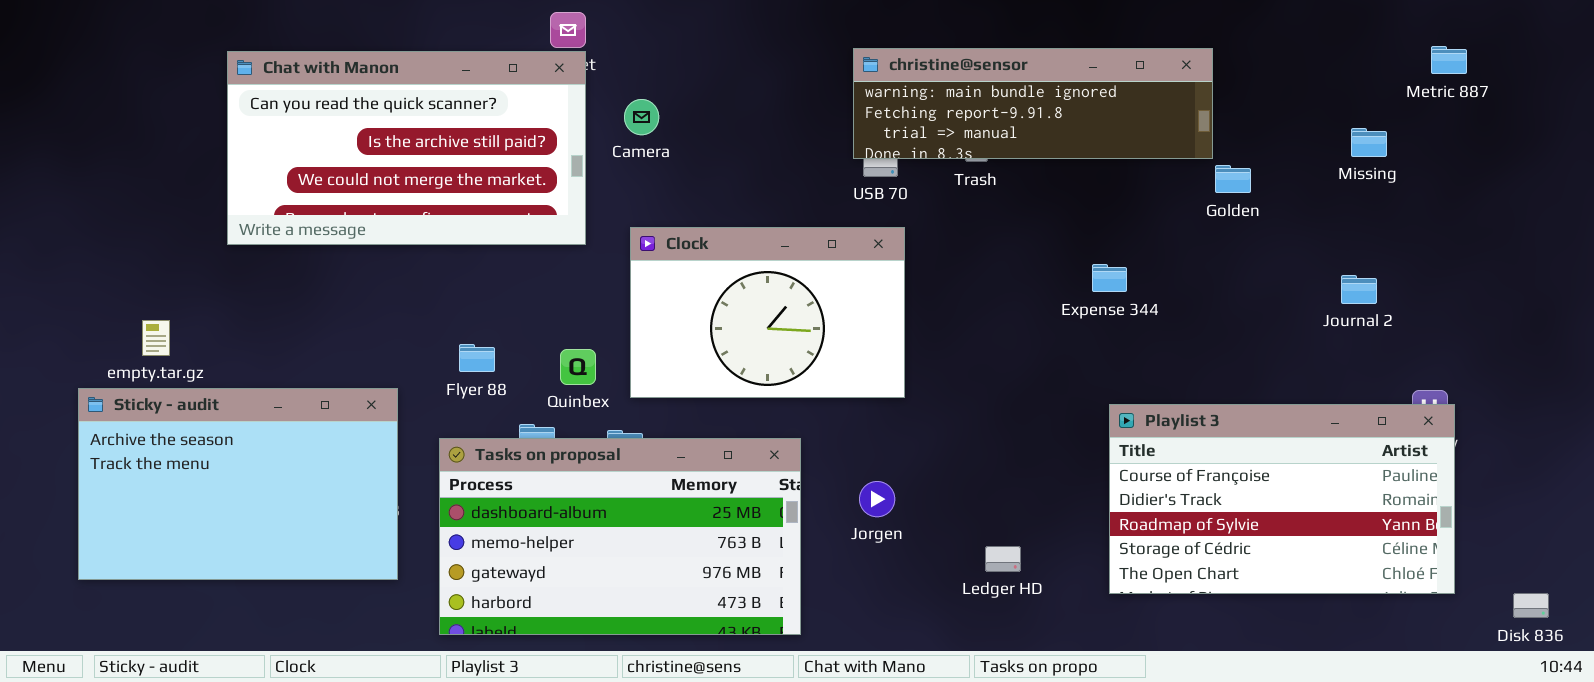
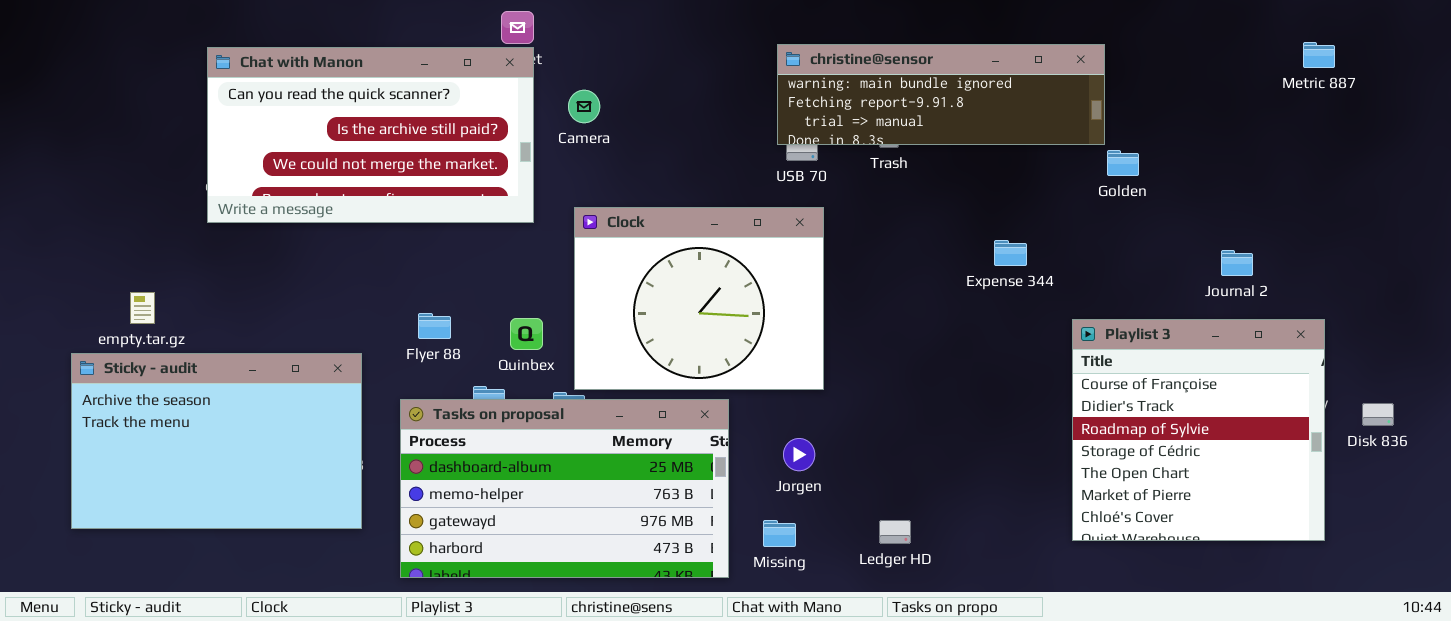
Missing: [1351,128,1387,157] -> [763,520,796,547], moved
Clock: [630,227,905,398] -> [574,207,824,390], resized
Playlist 3: [1109,404,1455,594] -> [1072,319,1325,541], resized
Ledger HD: [985,546,1021,572] -> [879,520,911,544], moved
Disk 836: [1513,593,1549,618] -> [1362,403,1394,426], moved

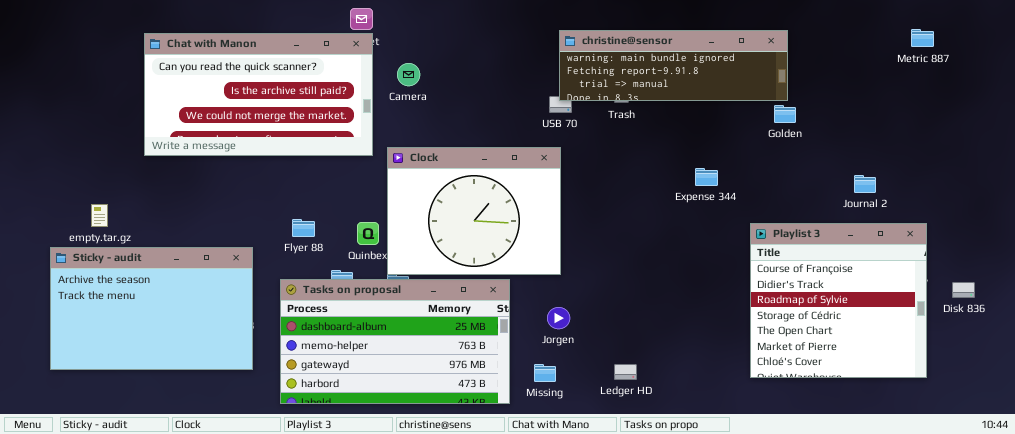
christine@sensor: [777,44,1105,145] -> [559,30,788,101], moved
Clock: [574,207,824,390] -> [387,147,561,275], moved

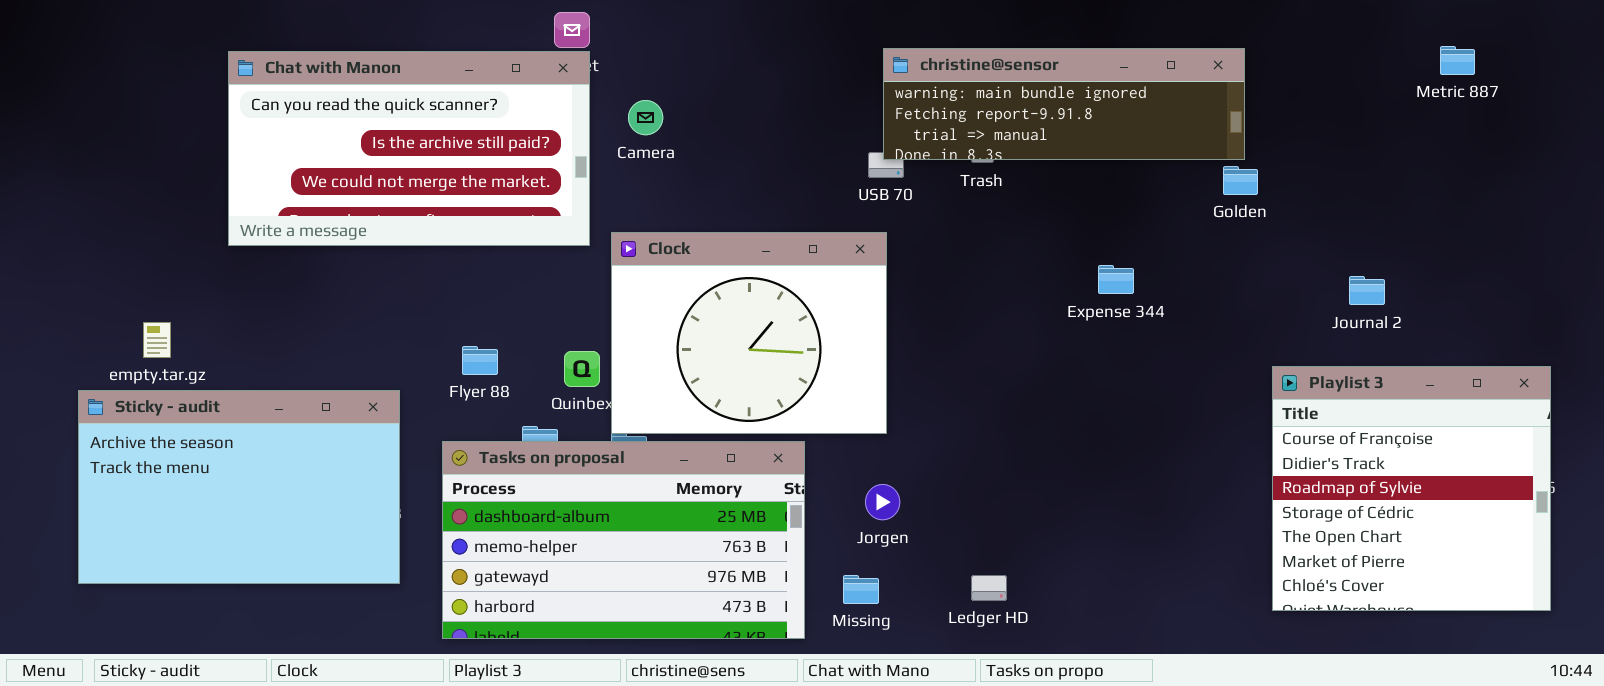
Playlist 3: [750,223,927,378] -> [1272,366,1551,611], moved

